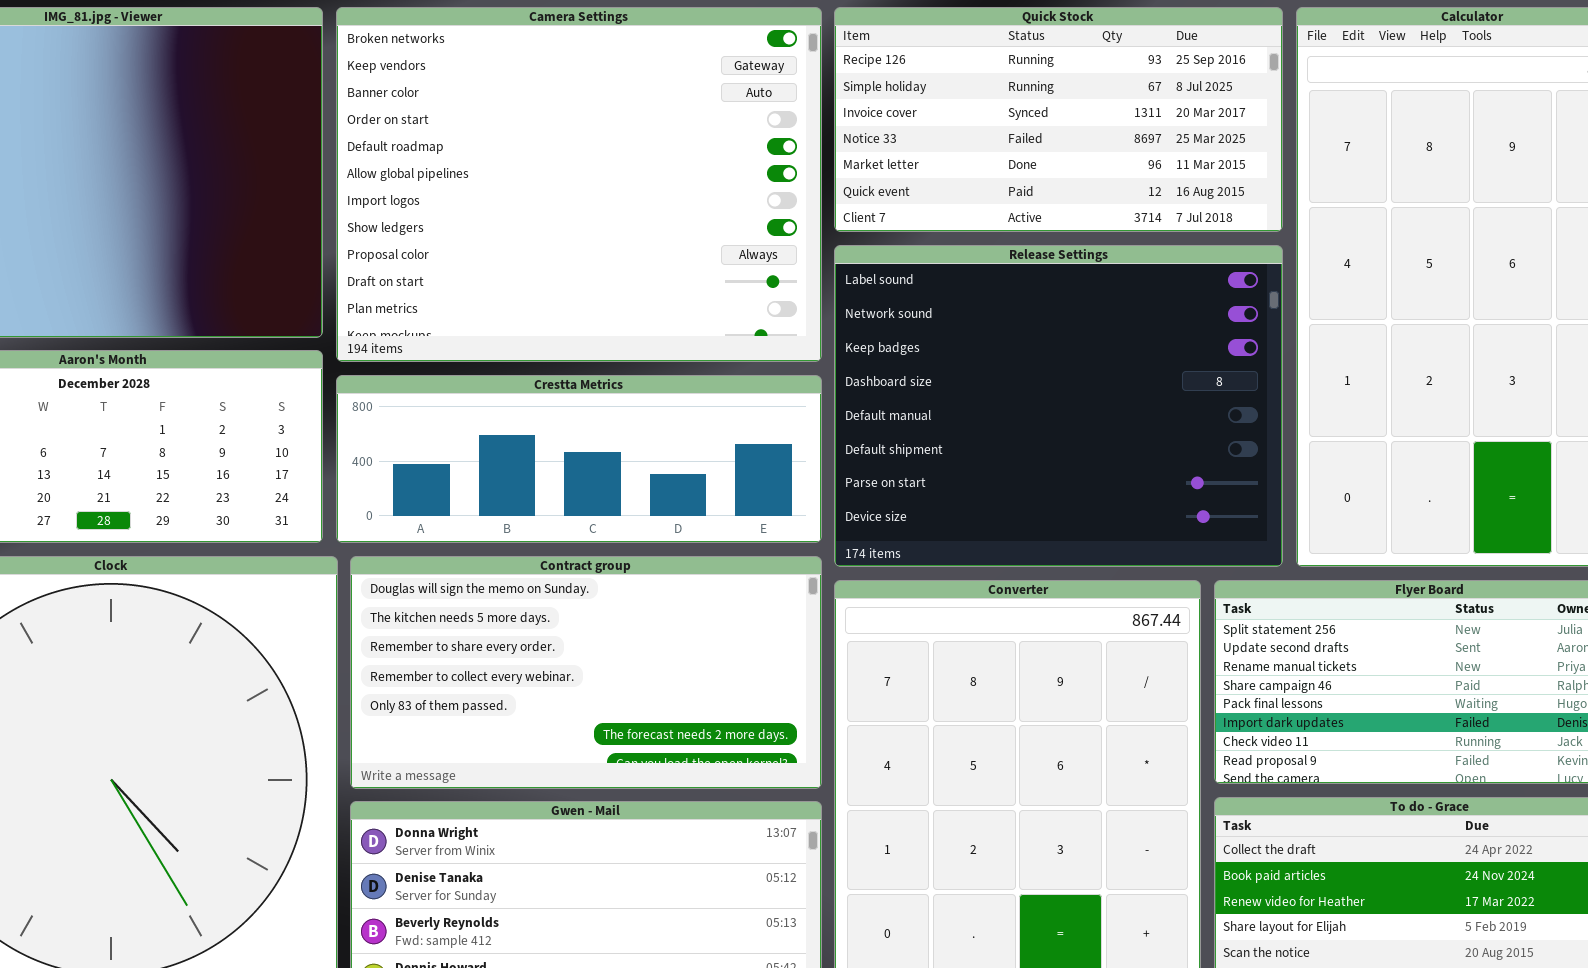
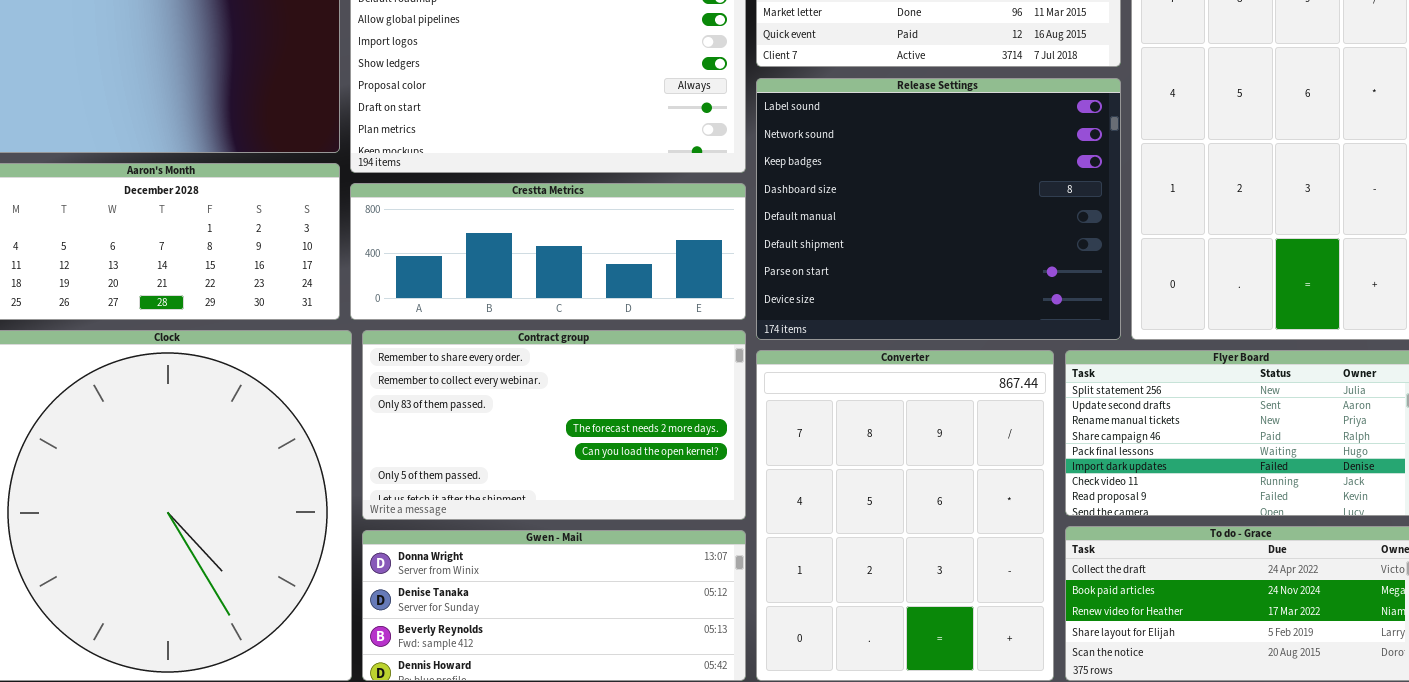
Contract group: [350,556,822,789] -> [362,330,746,520], scrolled down 2 rows

